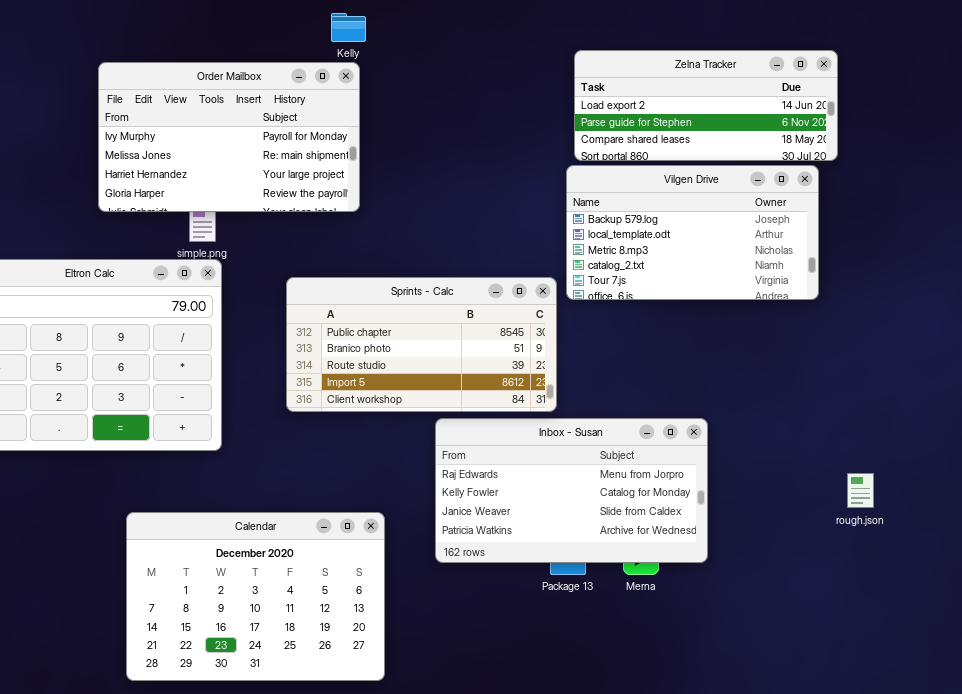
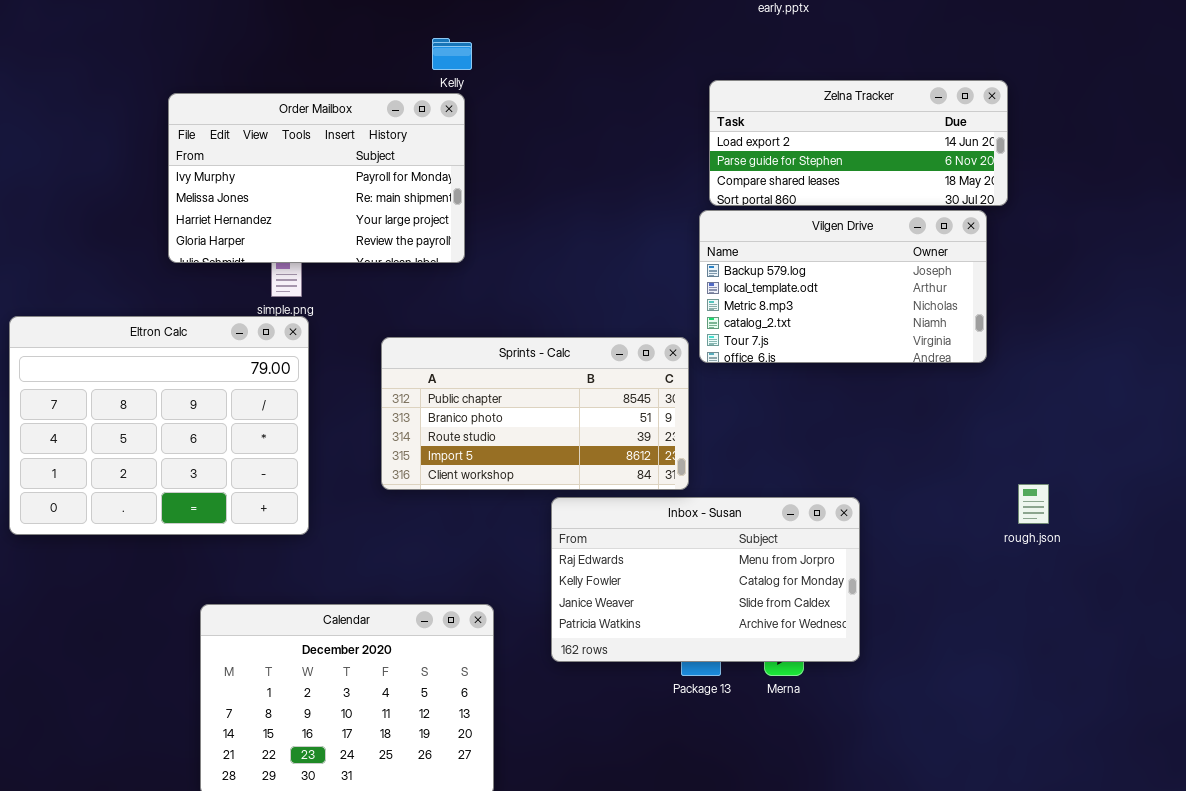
rough.json: [847,473,874,508] -> [1018,484,1049,524], moved

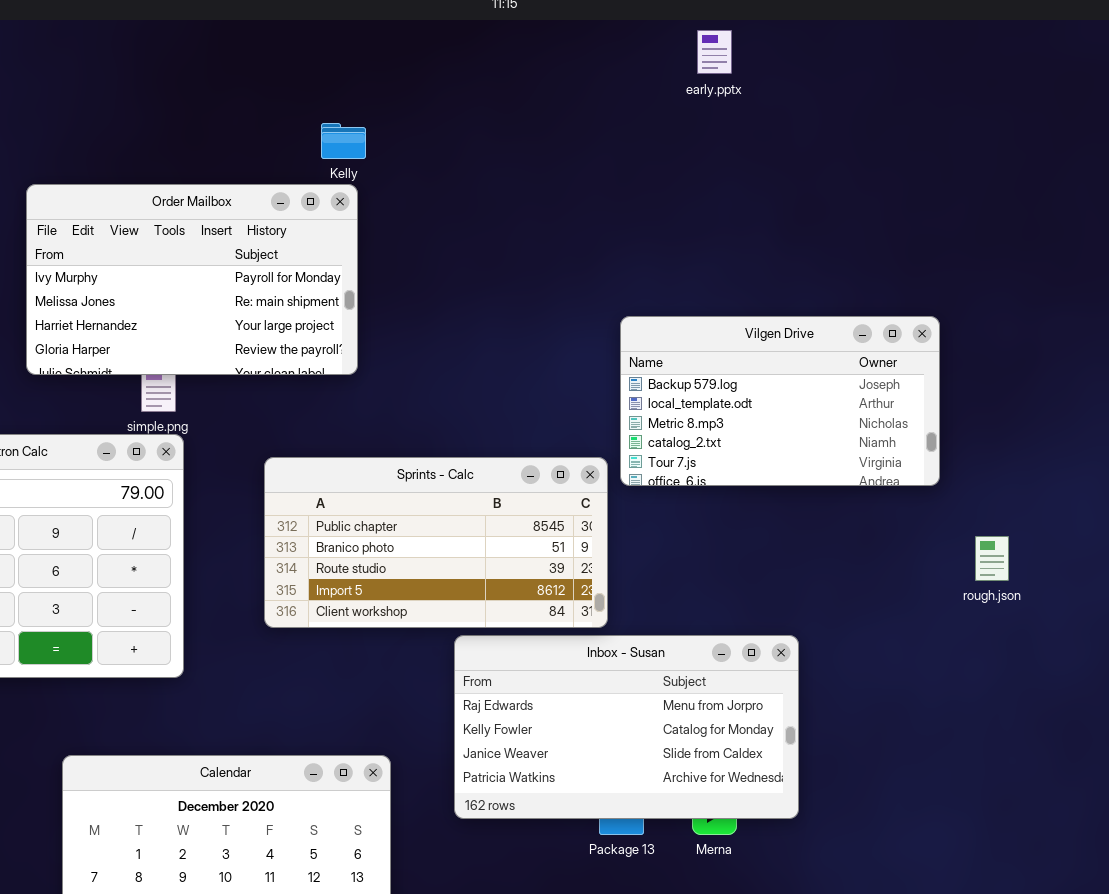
Zelna Tracker: [709,80,1008,206] -> none, closed
rough.json: [1018,484,1049,524] -> [975,536,1009,581], moved

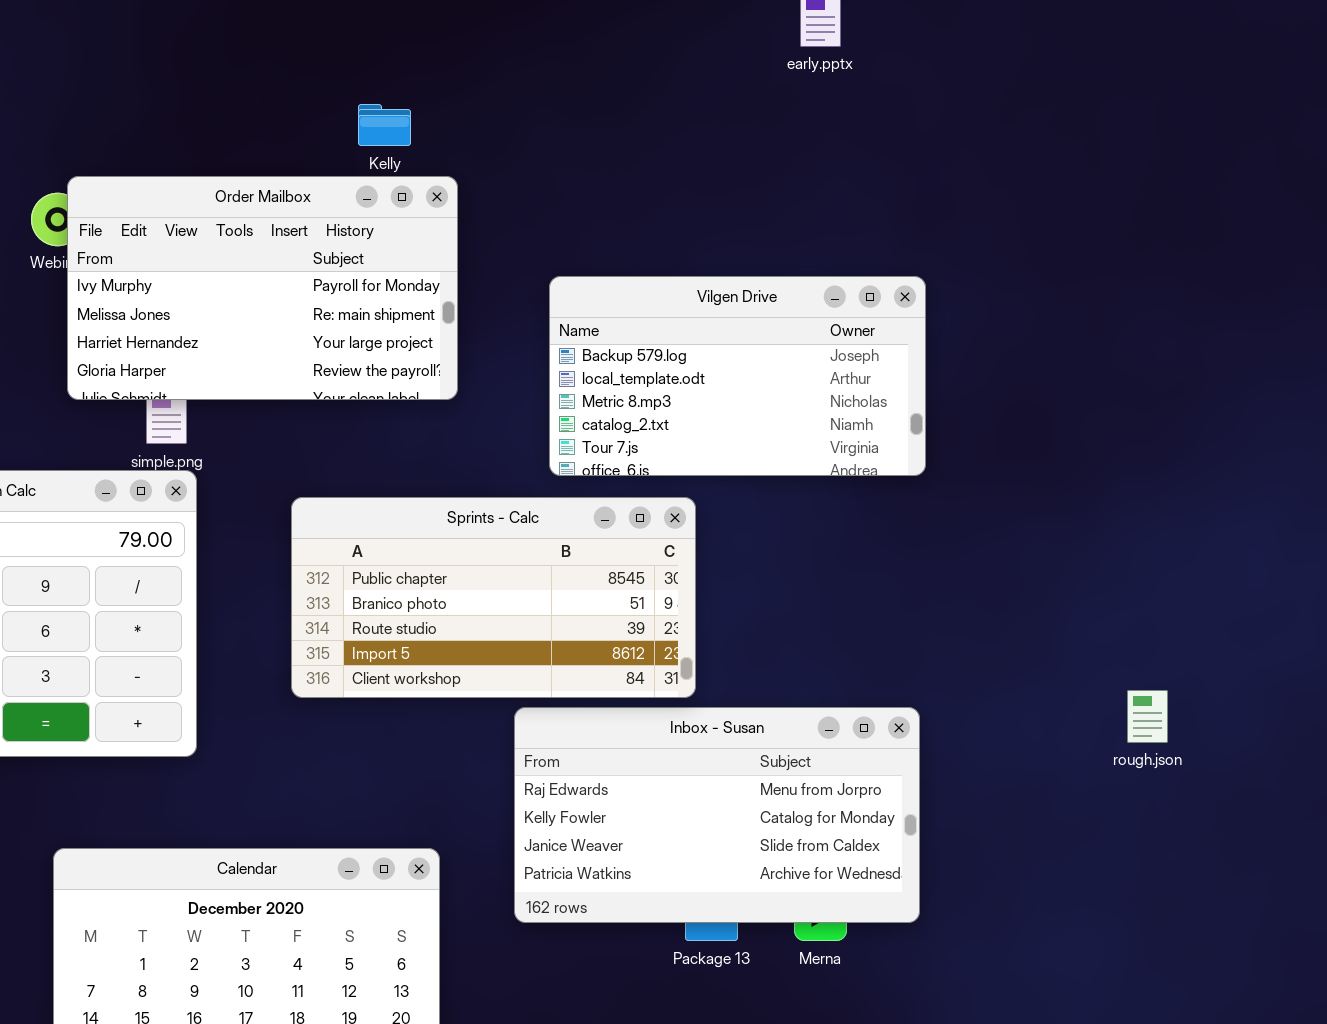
Order Mailbox: [26,184,358,375] -> [67,176,458,400], moved
Vilgen Drive: [620,316,940,486] -> [549,276,926,476], moved
rough.json: [975,536,1009,581] -> [1127,690,1168,743], moved

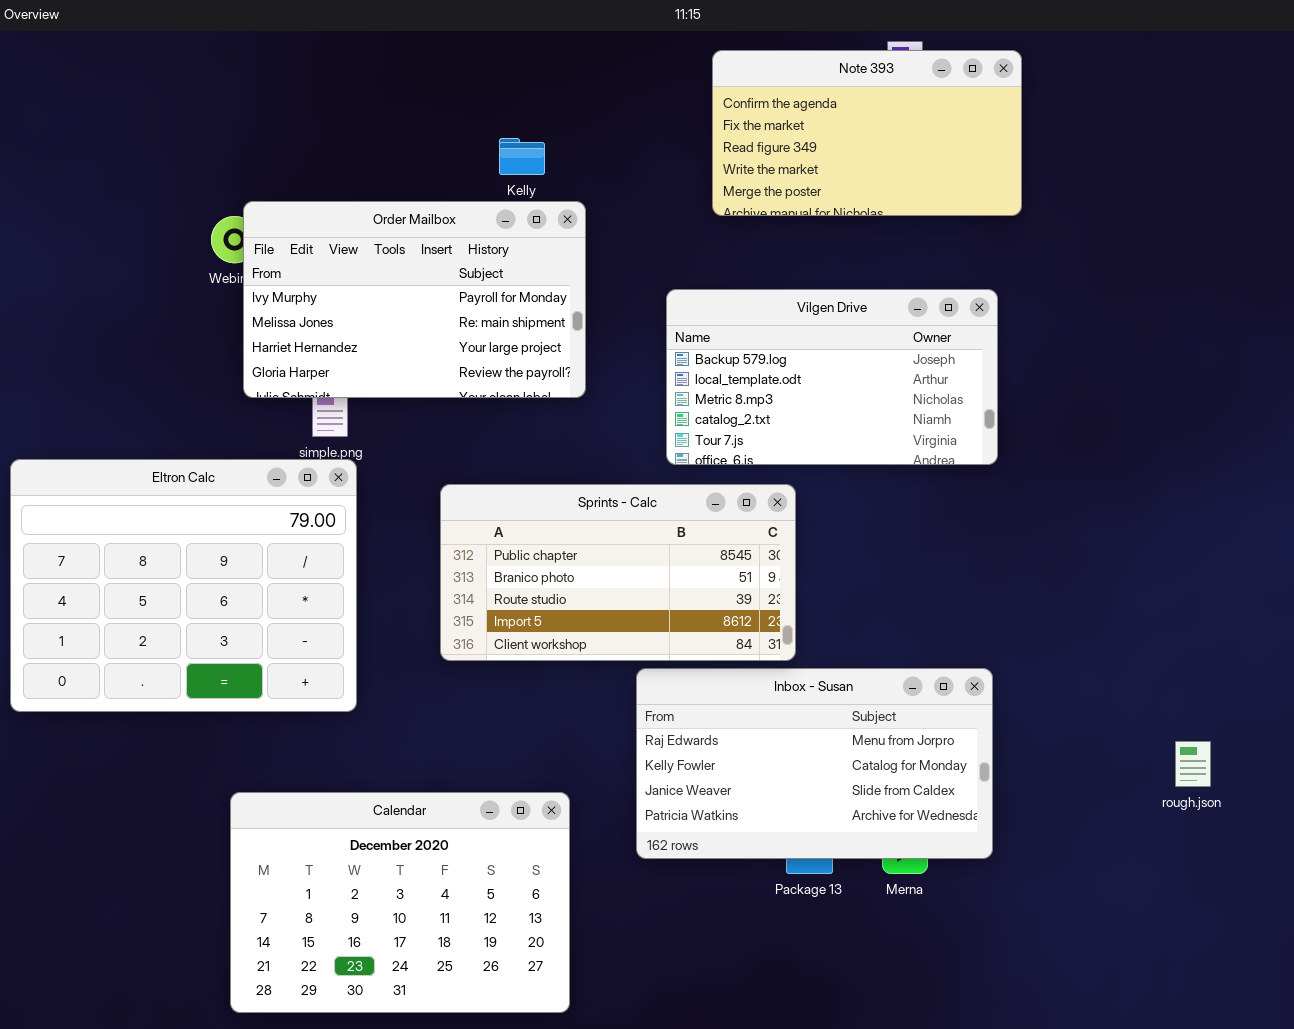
Note 393: none -> [712,50,1022,216], opened
rough.json: [1127,690,1168,743] -> [1175,741,1211,787], moved

